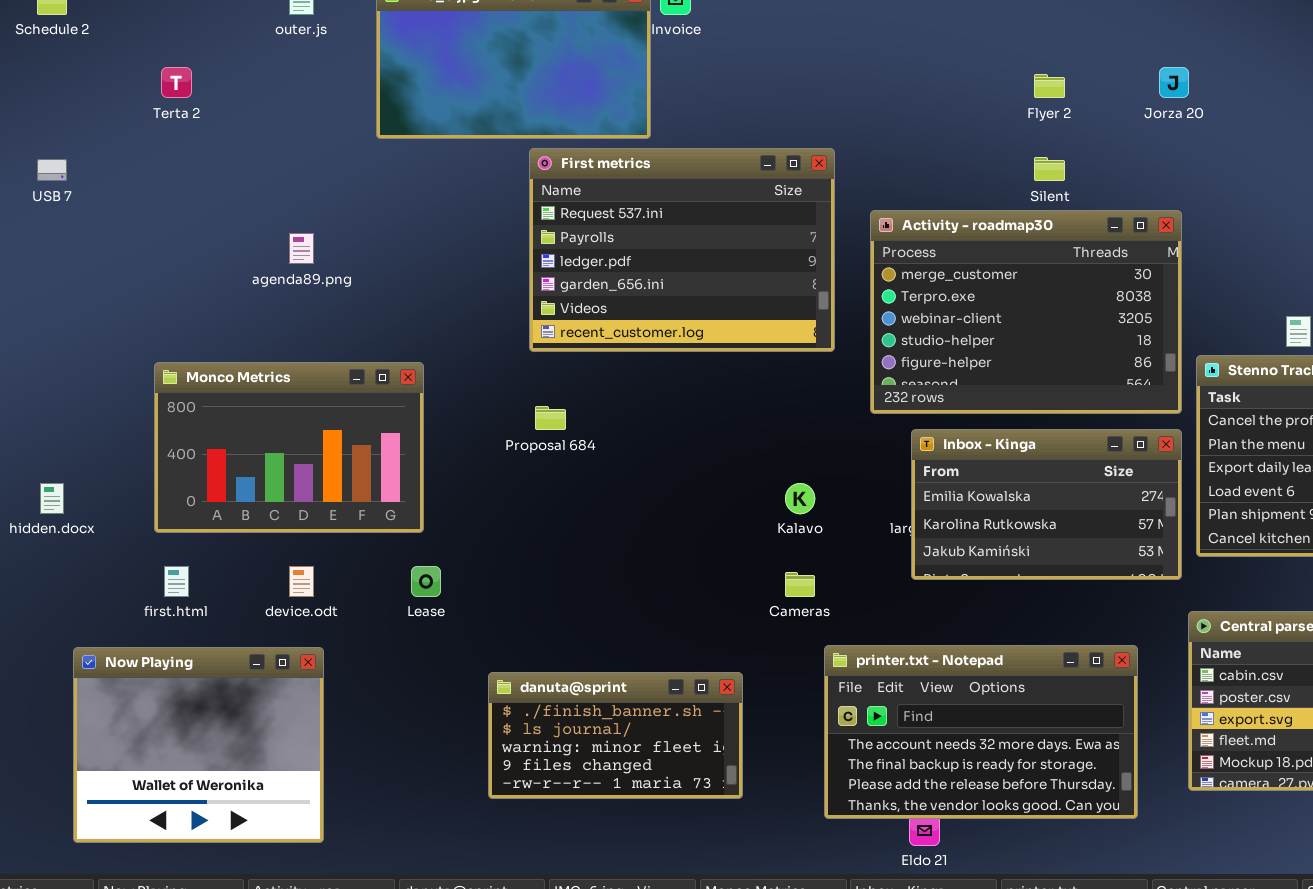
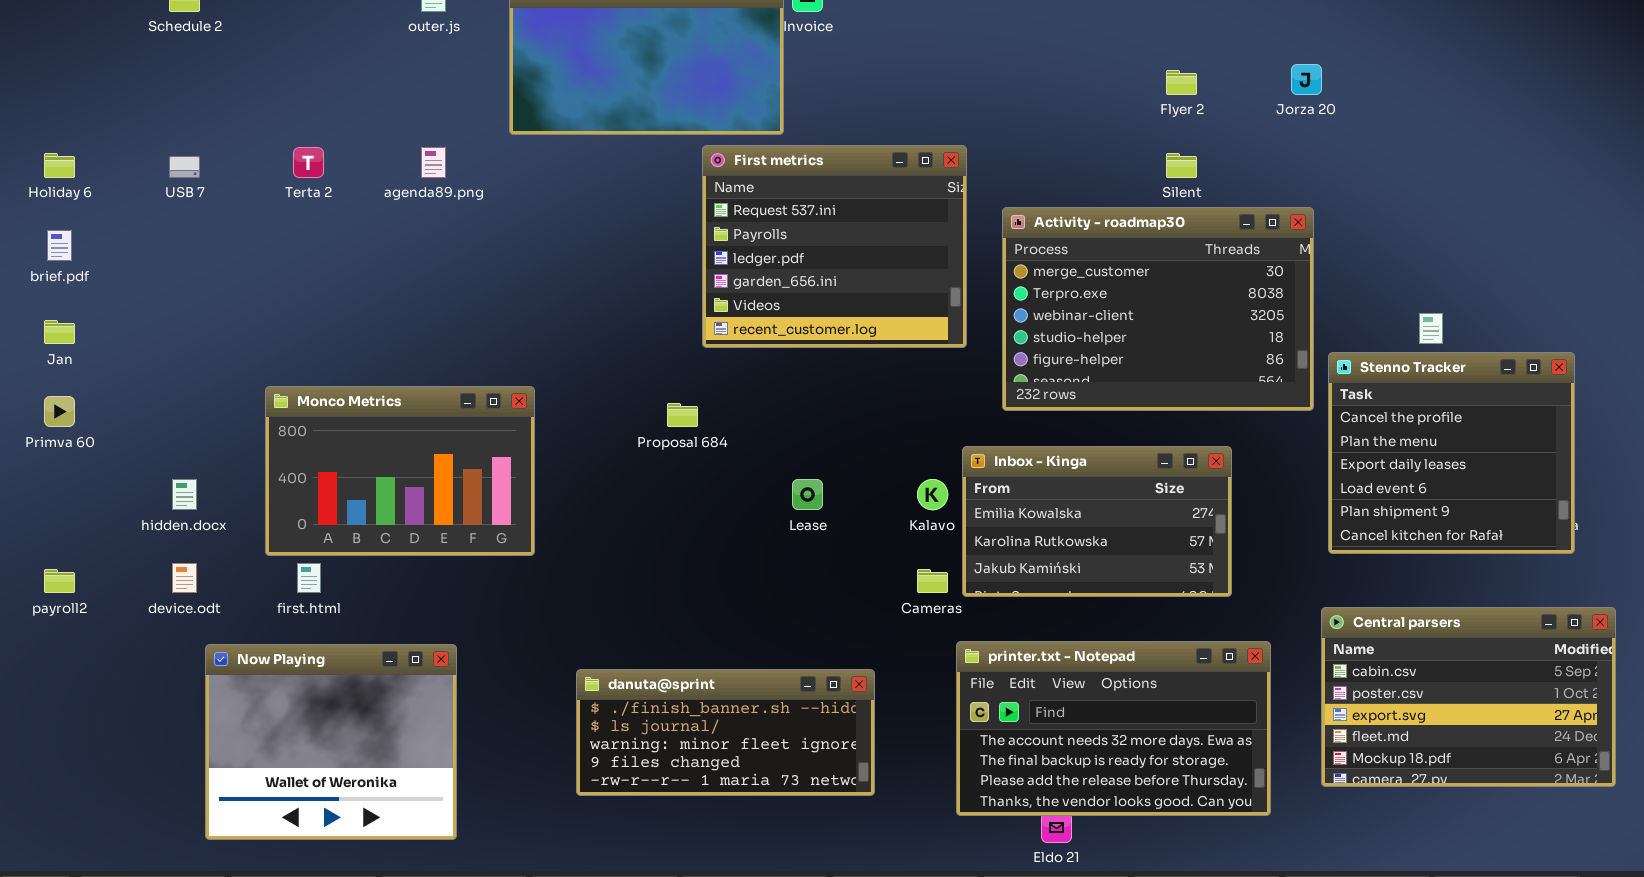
Terta 2: [161,67,192,98] -> [293,147,324,178], moved
First metrics: [529,148,835,352] -> [702,145,967,348], resized
agenda89.png: [289,233,314,264] -> [421,147,446,178], moved
Monco Metrics: [154,362,424,533] -> [265,386,535,556], moved
Inbox - Kinga: [911,429,1182,580] -> [962,446,1232,597], moved
device.odt: [289,566,314,597] -> [172,563,197,593], moved
Lease: [411,566,441,597] -> [792,479,823,510], moved
danuta@sprint: [488,672,743,799] -> [576,669,875,796], resized

